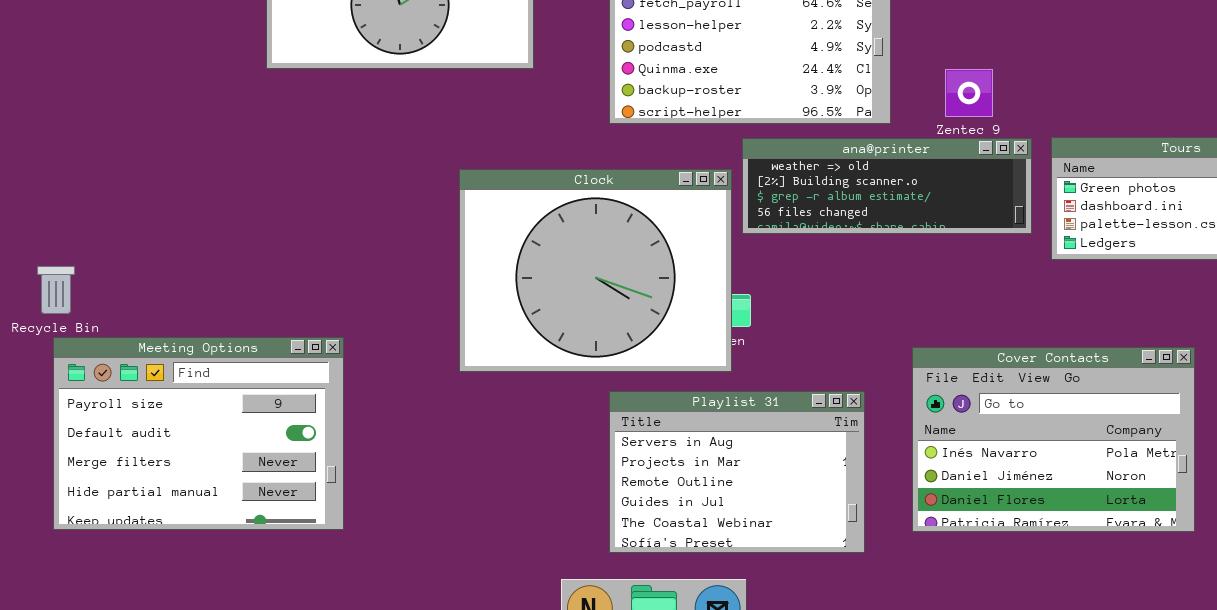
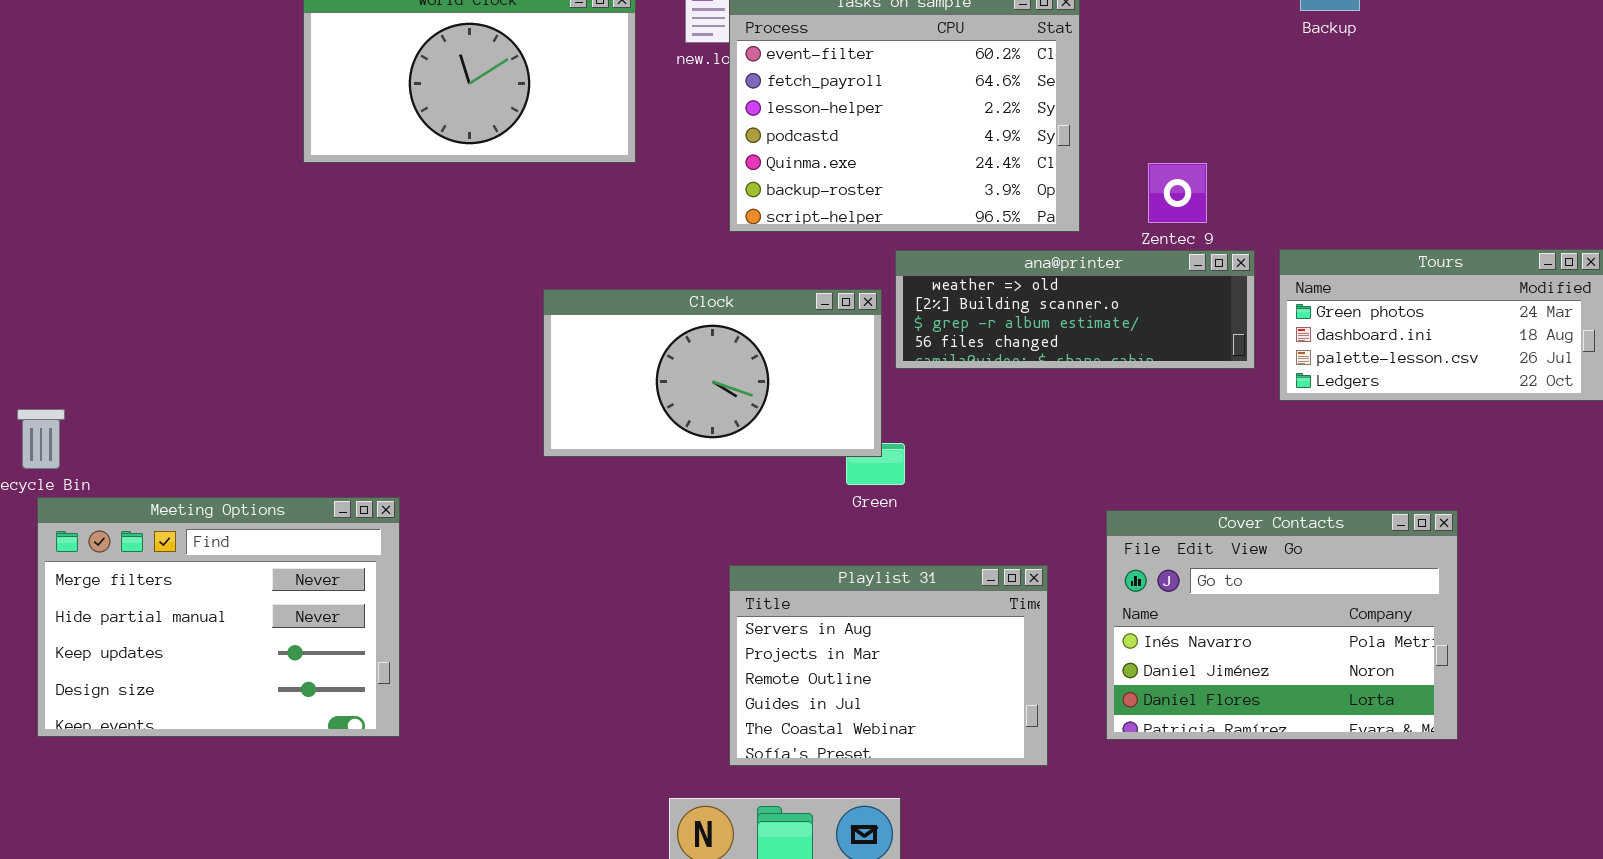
Clock: [459,169,732,372] -> [543,289,882,457], resized
Meeting Options: [53,337,344,530] -> [37,497,400,737], scrolled down 2 rows

